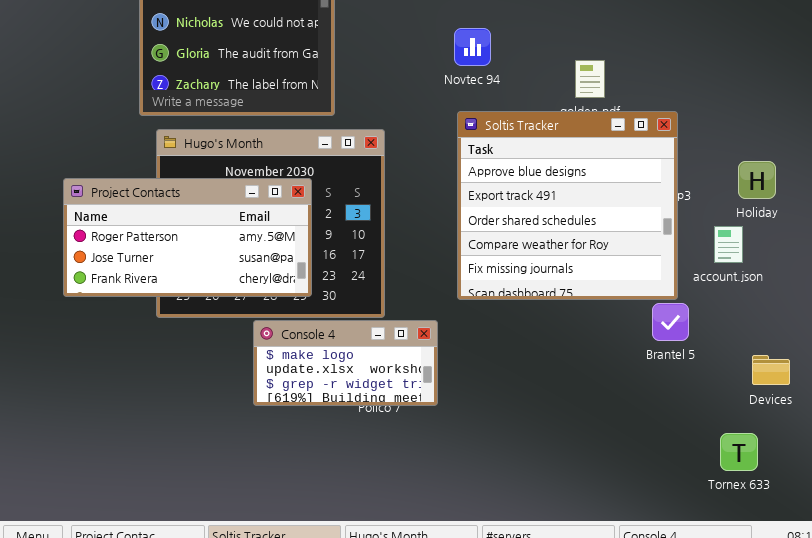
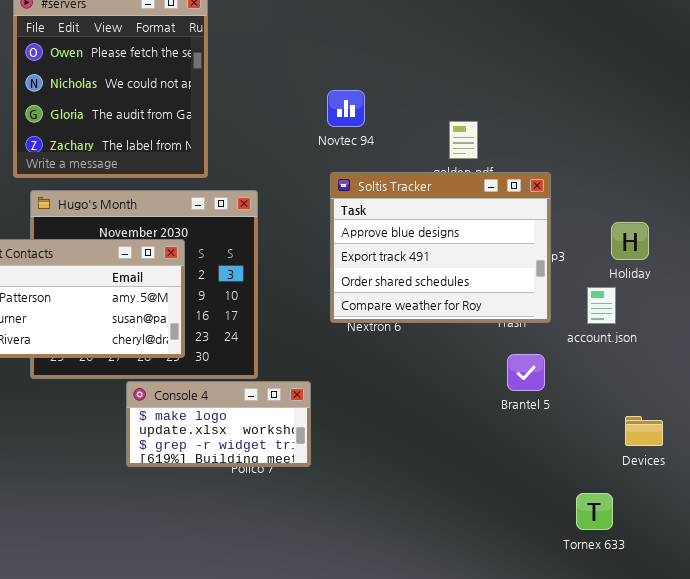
Soltis Tracker: [457,111,678,300] -> [330,172,551,323], resized
Brantel 5: [652,303,689,341] -> [507,354,545,391], moved
Tornex 633: [720,433,758,471] -> [576,493,613,530], moved

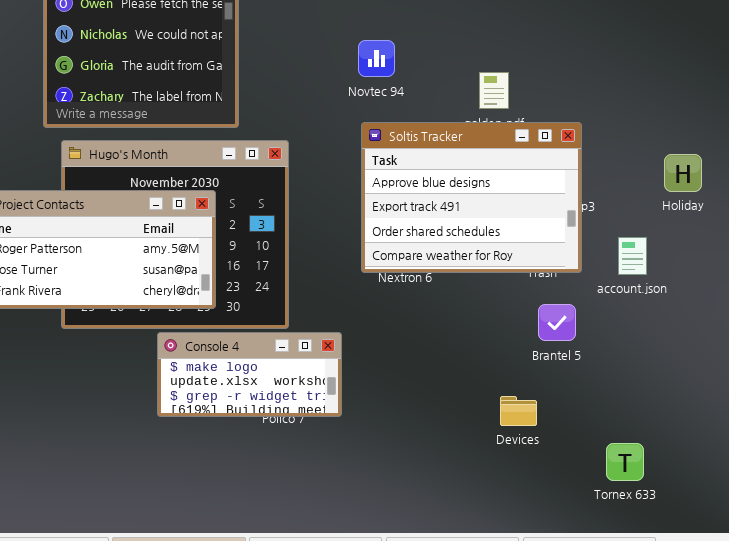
Holiday: [611,222,649,260] -> [664,154,702,192], moved
Devices: [625,416,663,446] -> [500,396,537,426], moved

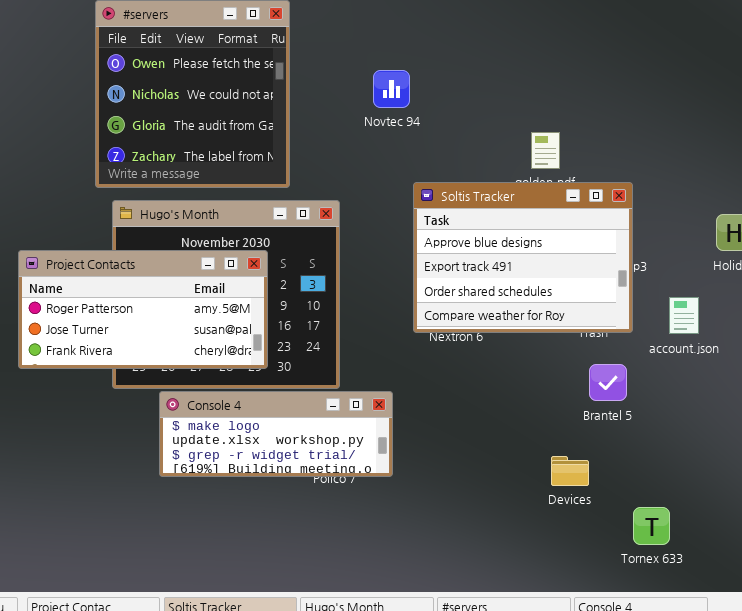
Novtec 94: [358,40,395,77] -> [373,70,410,108], moved
Console 4: [157,332,342,417] -> [159,391,393,477], resized
Tornex 633: [606,443,644,481] -> [633,507,670,545], moved

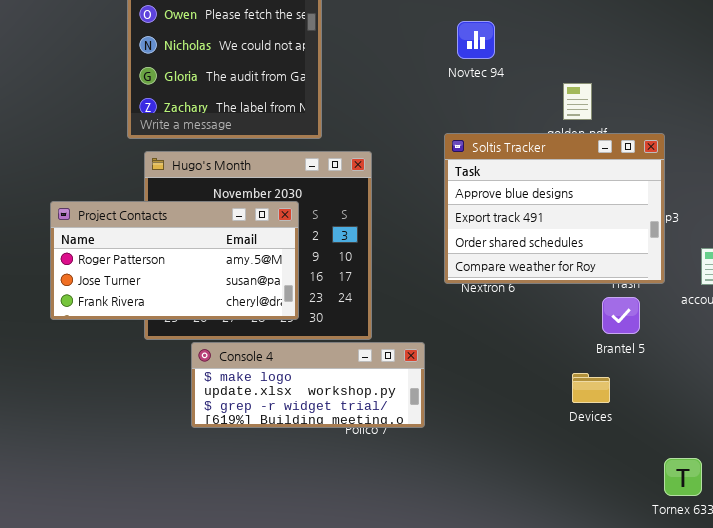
Novtec 94: [373,70,410,108] -> [457,21,495,59], moved
Brantel 5: [589,364,627,401] -> [602,297,640,334], moved
Devices: [551,456,589,486] -> [572,373,610,403], moved

